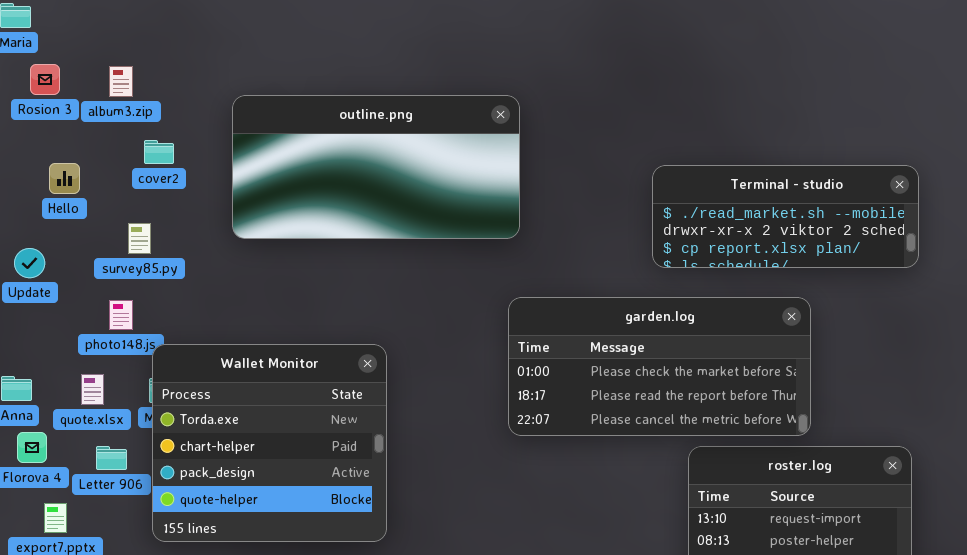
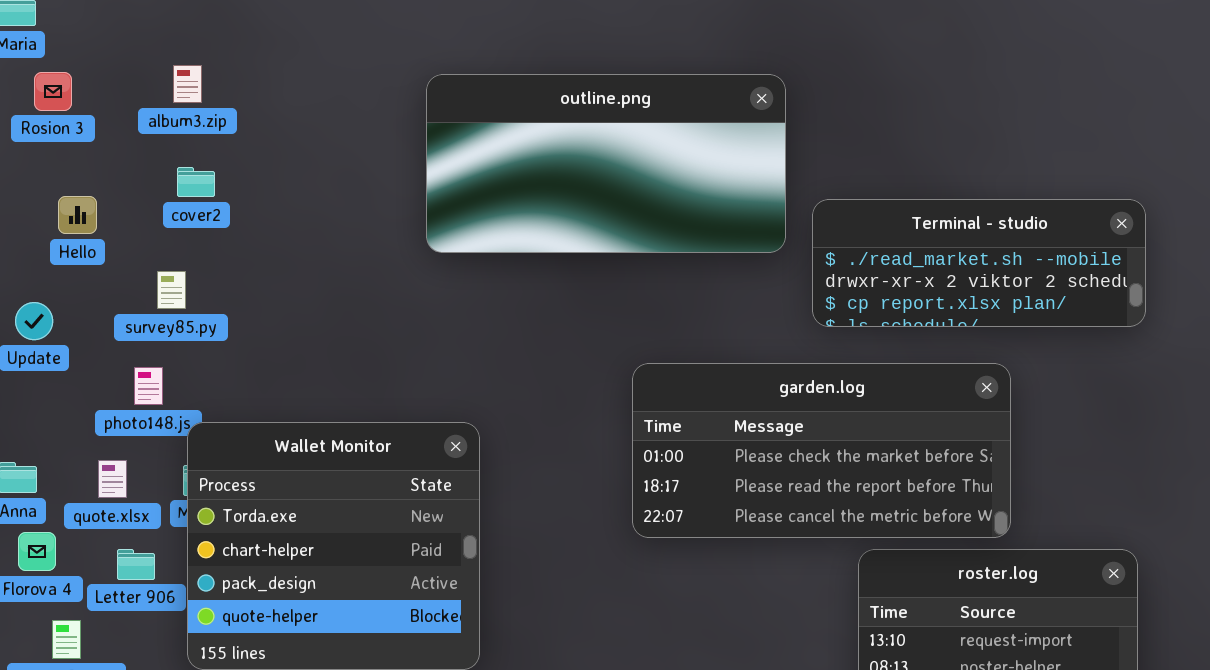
album3.zip: [109,66,133,97] -> [173,65,202,103], moved
outline.png: [232,95,520,239] -> [426,74,786,253], moved

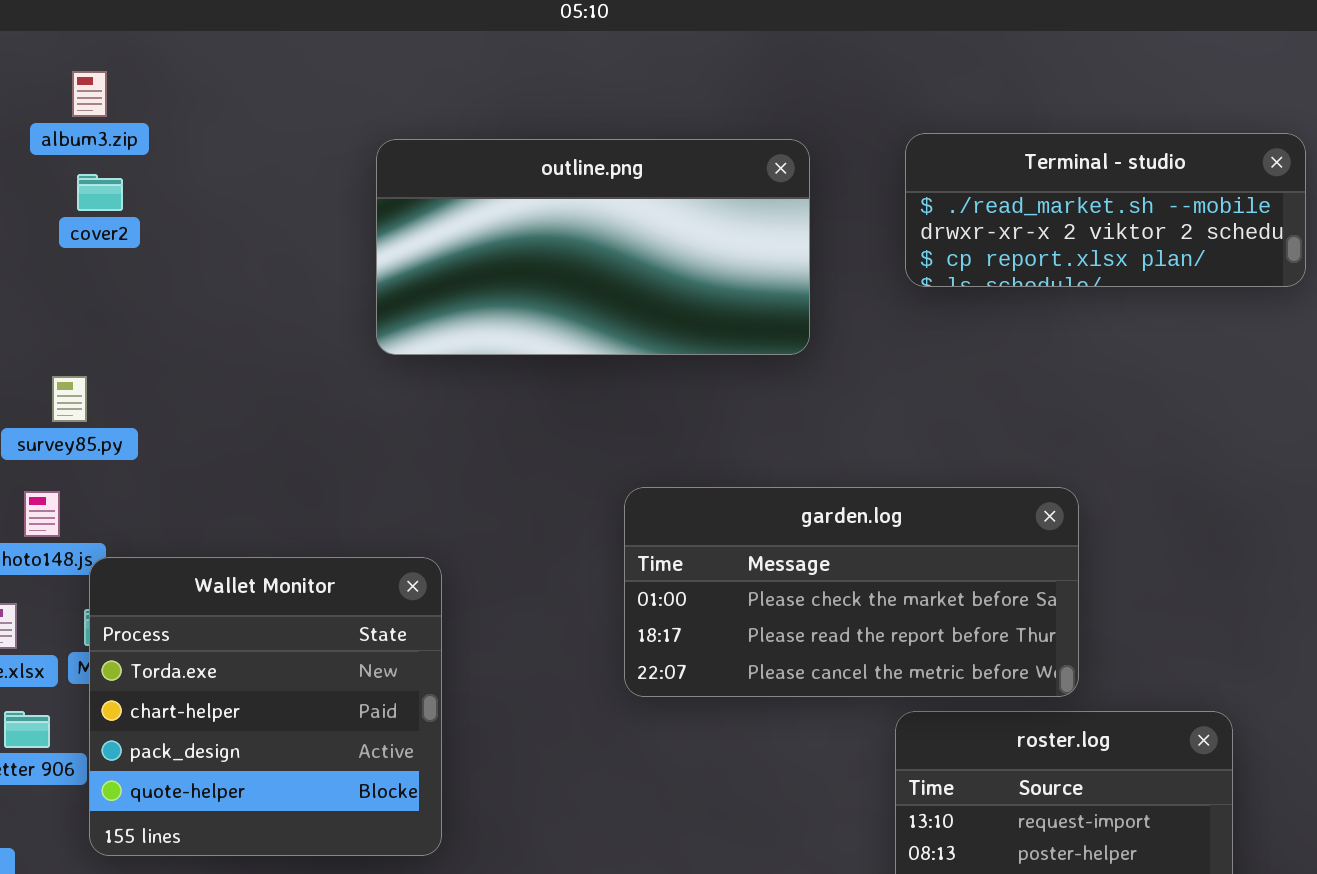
album3.zip: [173,65,202,103] -> [72,71,107,117], moved
cover2: [177,167,215,197] -> [77,174,123,211], moved
Terminal - studio: [812,199,1146,327] -> [905,133,1306,287], moved

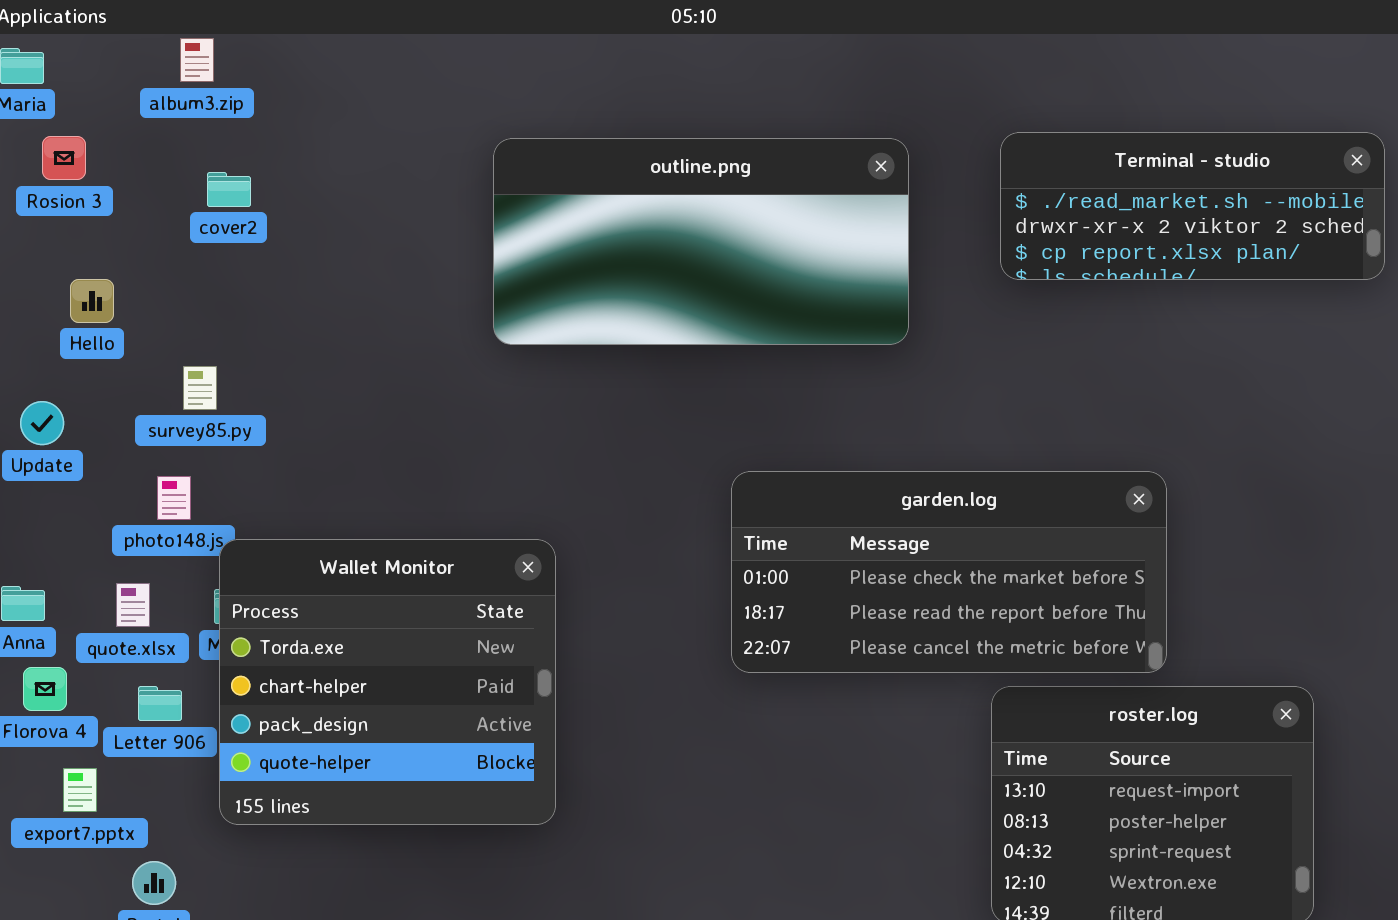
album3.zip: [72,71,107,117] -> [180,38,214,82], moved

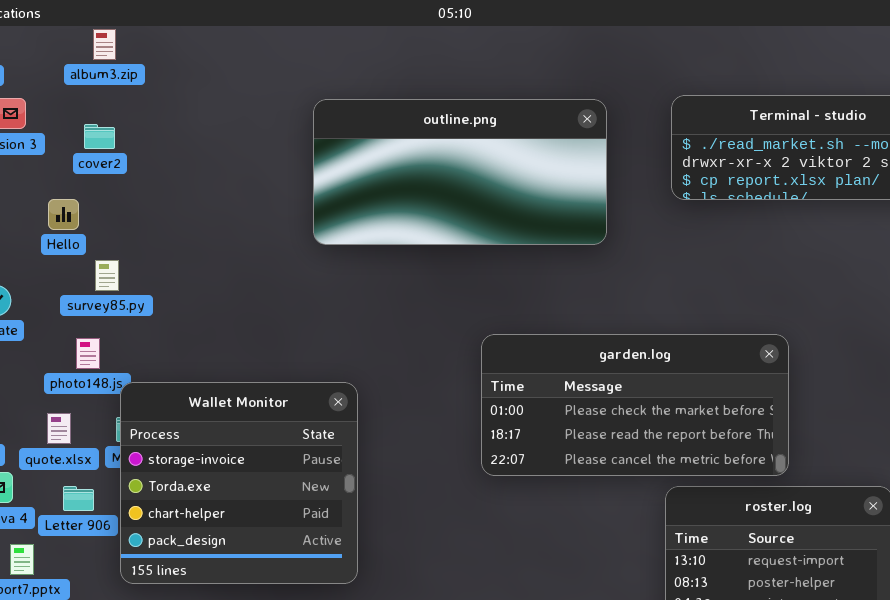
cover2: [207,172,251,207] -> [84,124,115,149], moved
Hello: [70,279,114,323] -> [48,199,79,230], moved
Wallet Monitor: [219,539,556,825] -> [120,382,358,584], scrolled up 1 row

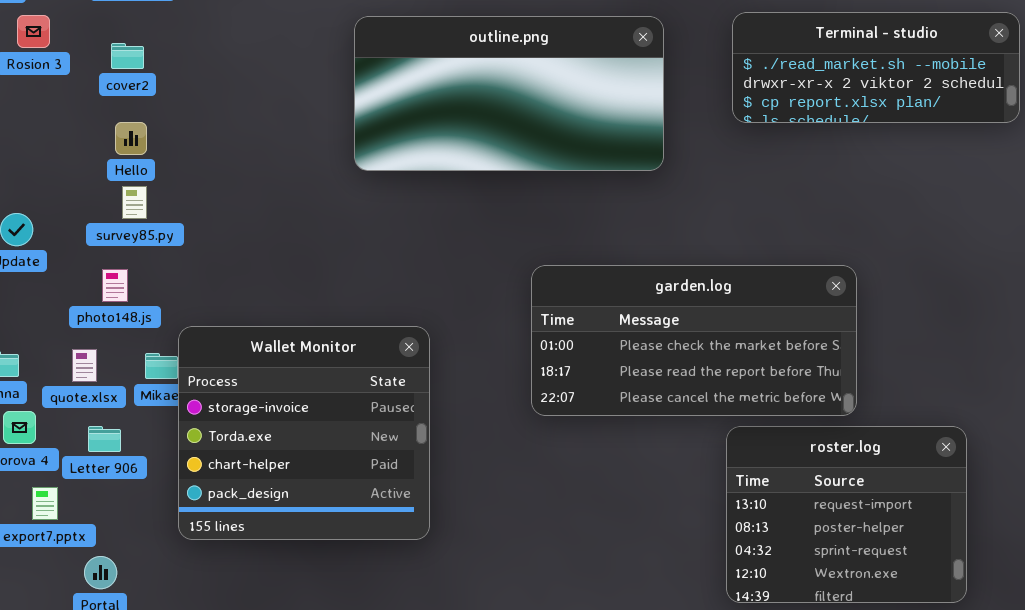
Hello: [48,199,79,230] -> [115,122,147,155], moved
Wallet Monitor: [120,382,358,584] -> [178,326,430,540], moved

